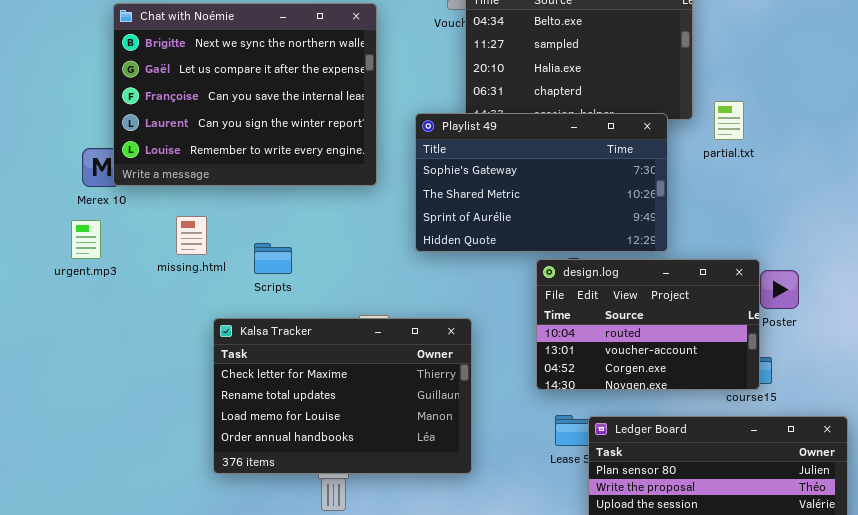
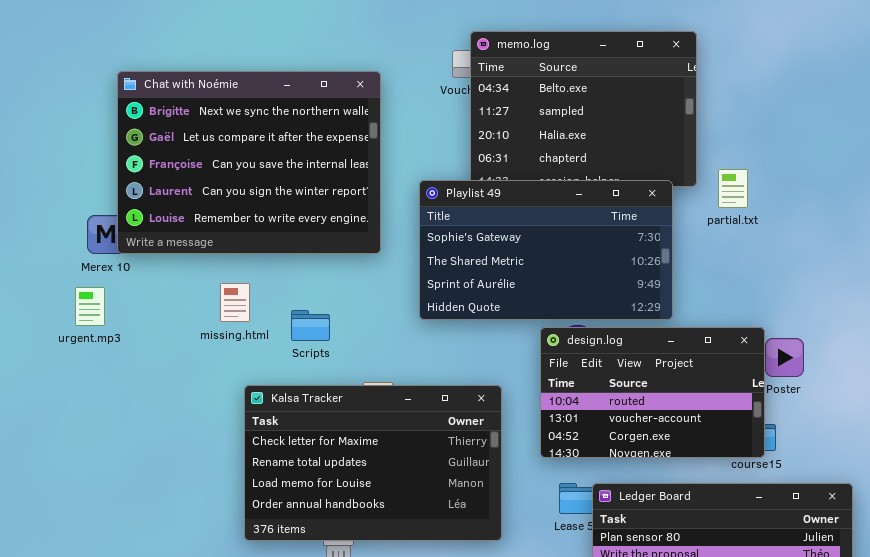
missing.html: [176,216,207,255] -> [220,283,250,322], moved
Scripts: [254,243,292,274] -> [291,310,330,341], moved
Kalsa Tracker: [213,318,472,474] -> [244,385,502,541], moved

